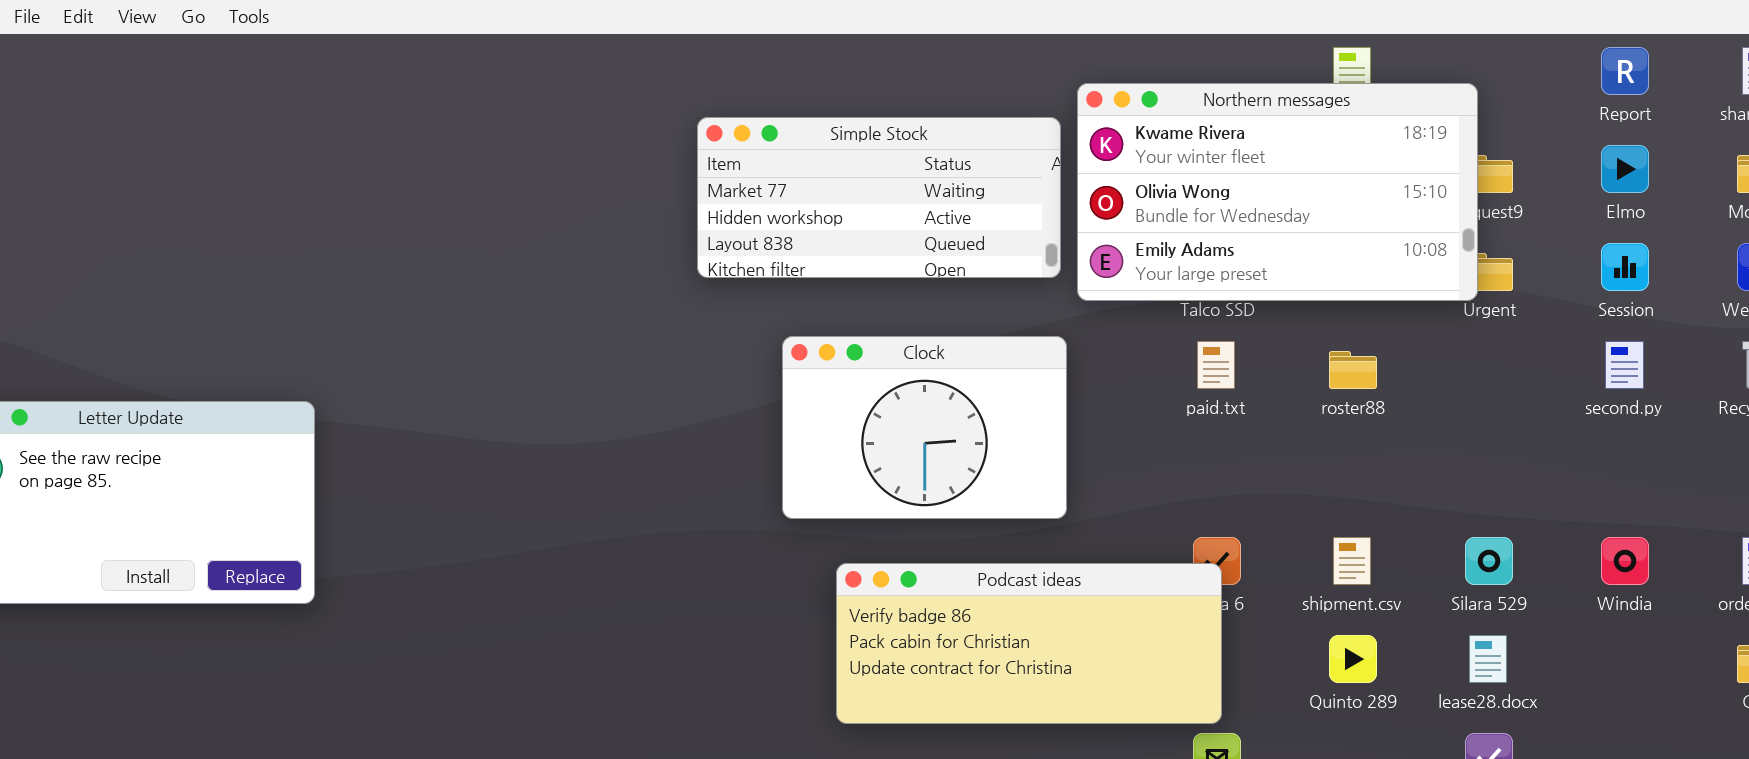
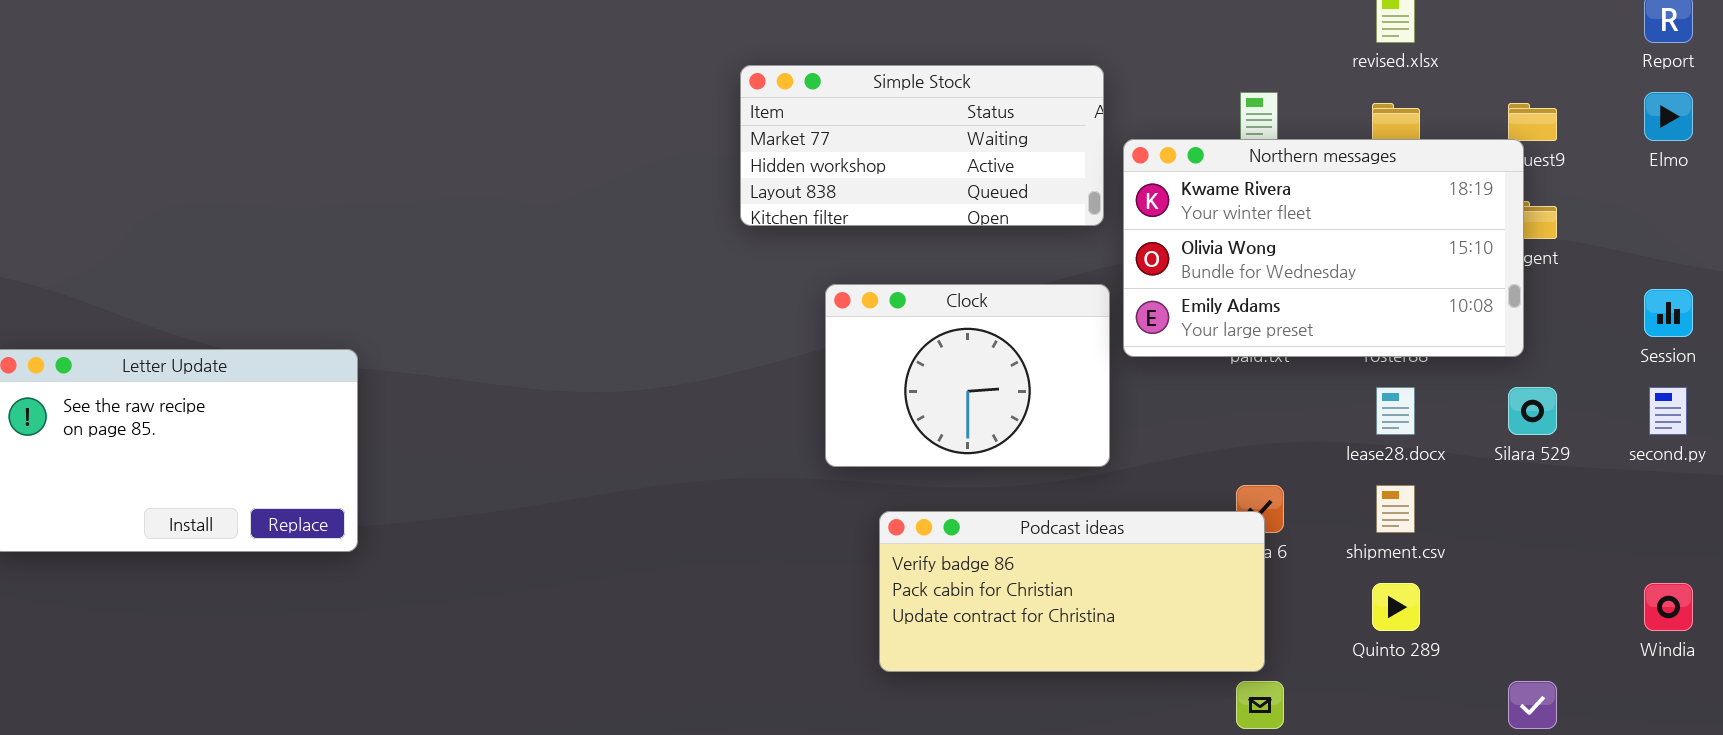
Northern messages: [1077,83,1478,301] -> [1123,139,1524,357], moved
Session: [1601,243,1649,291] -> [1644,289,1693,337], moved
second.py: [1605,341,1644,389] -> [1649,387,1687,435], moved
Silara 529: [1465,537,1513,585] -> [1508,387,1557,435], moved
Windia: [1601,537,1649,585] -> [1644,583,1693,631], moved
lease28.docx: [1469,635,1507,683] -> [1376,387,1415,435], moved

